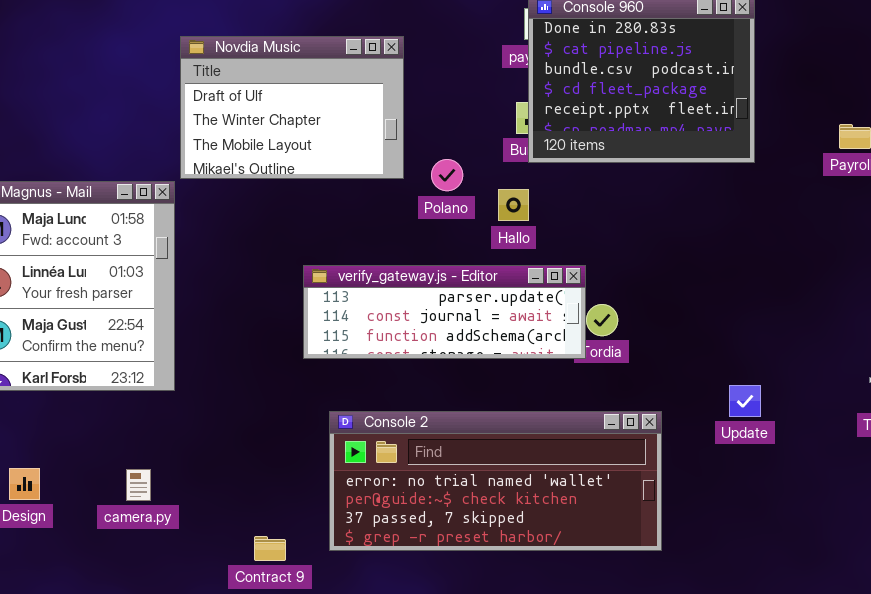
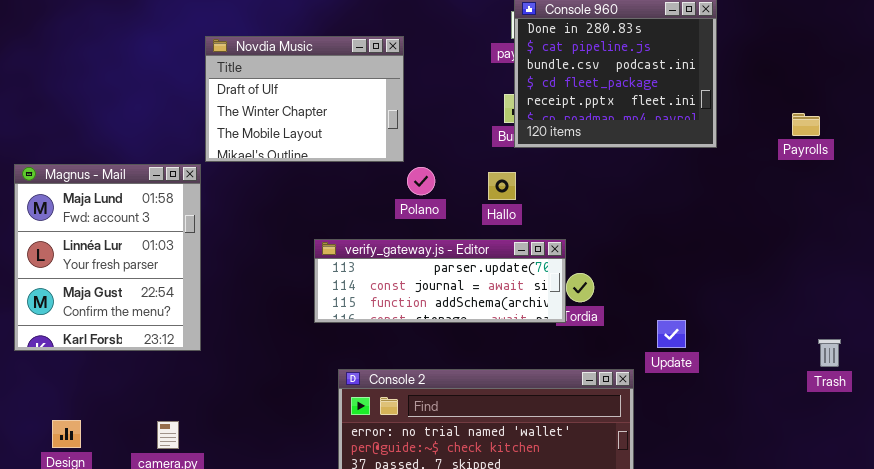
Polano: [431,159,463,191] -> [407,167,435,195], moved
Update: [729,385,761,417] -> [657,320,686,348], moved

